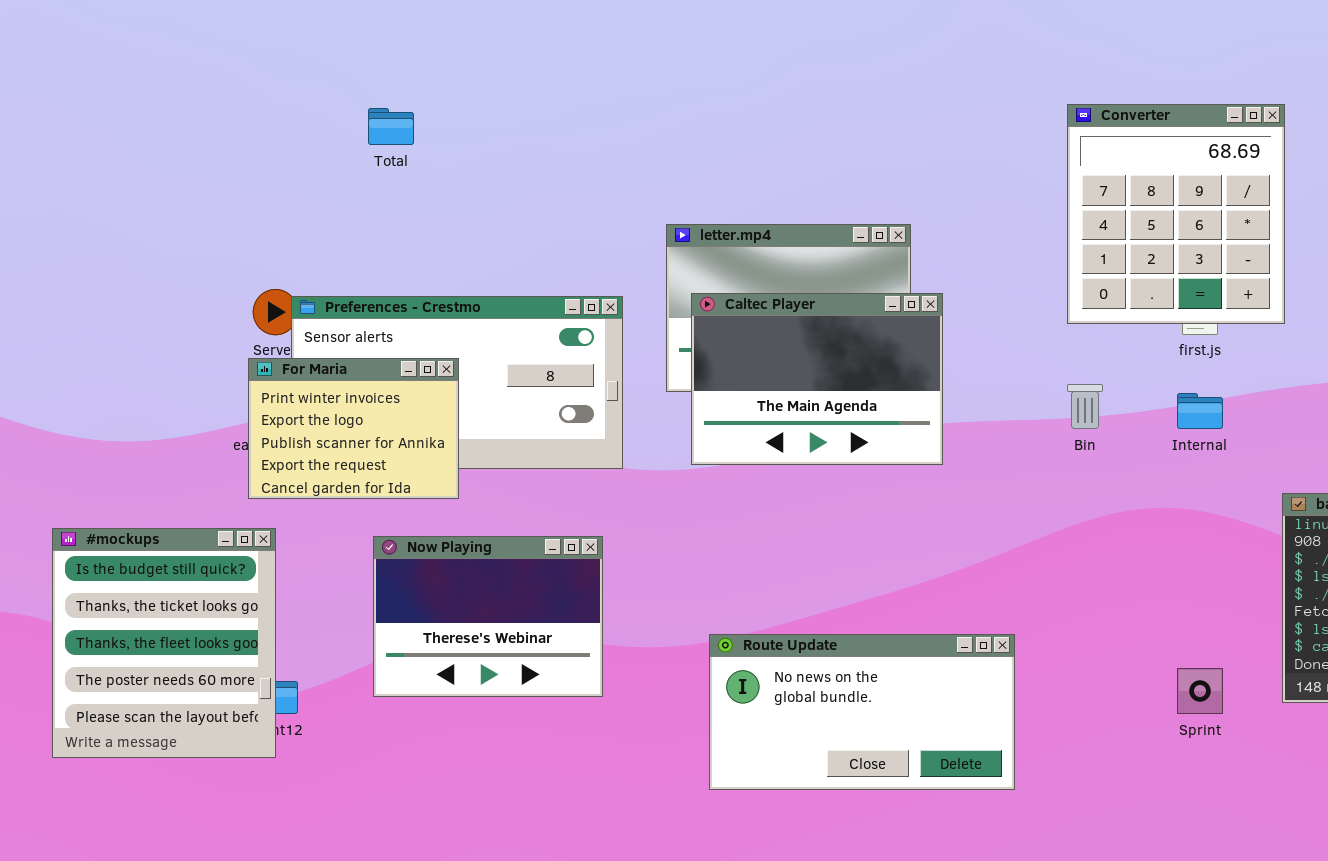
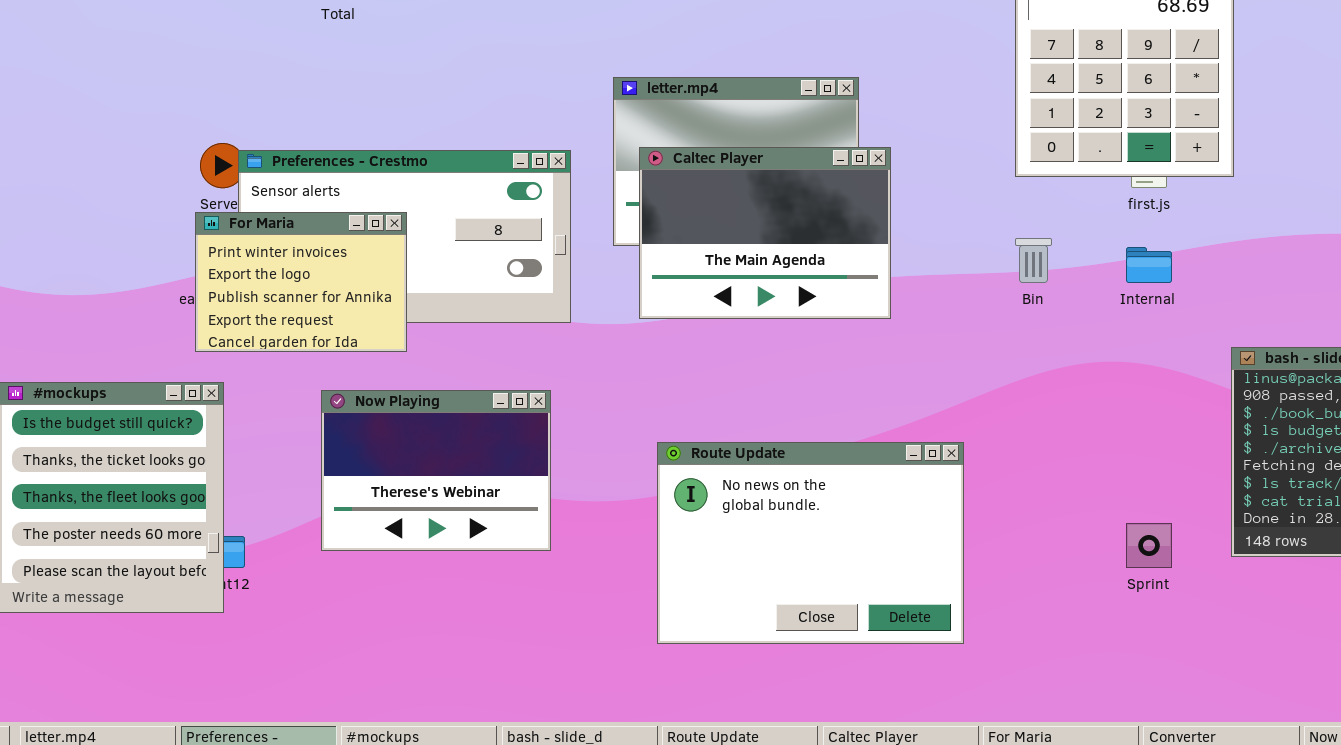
Route Update: [709,634,1015,790] -> [657,442,964,644], resized

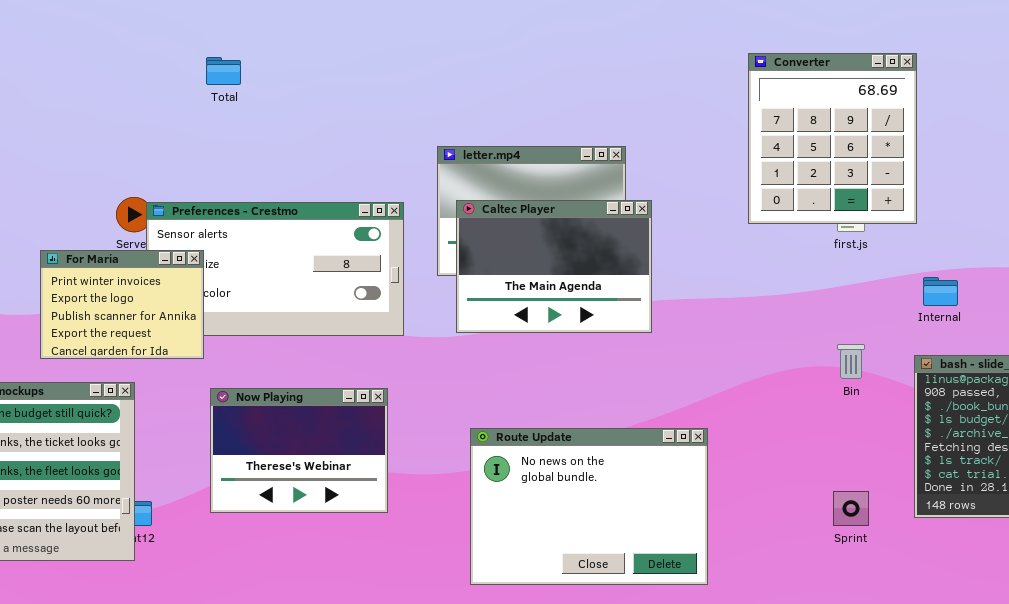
For Maria: [195,212,407,352] -> [40,250,204,359], moved
Bin: [1015,238,1052,283] -> [837,344,865,379], moved
Internal: [1126,247,1172,283] -> [923,277,958,306], moved

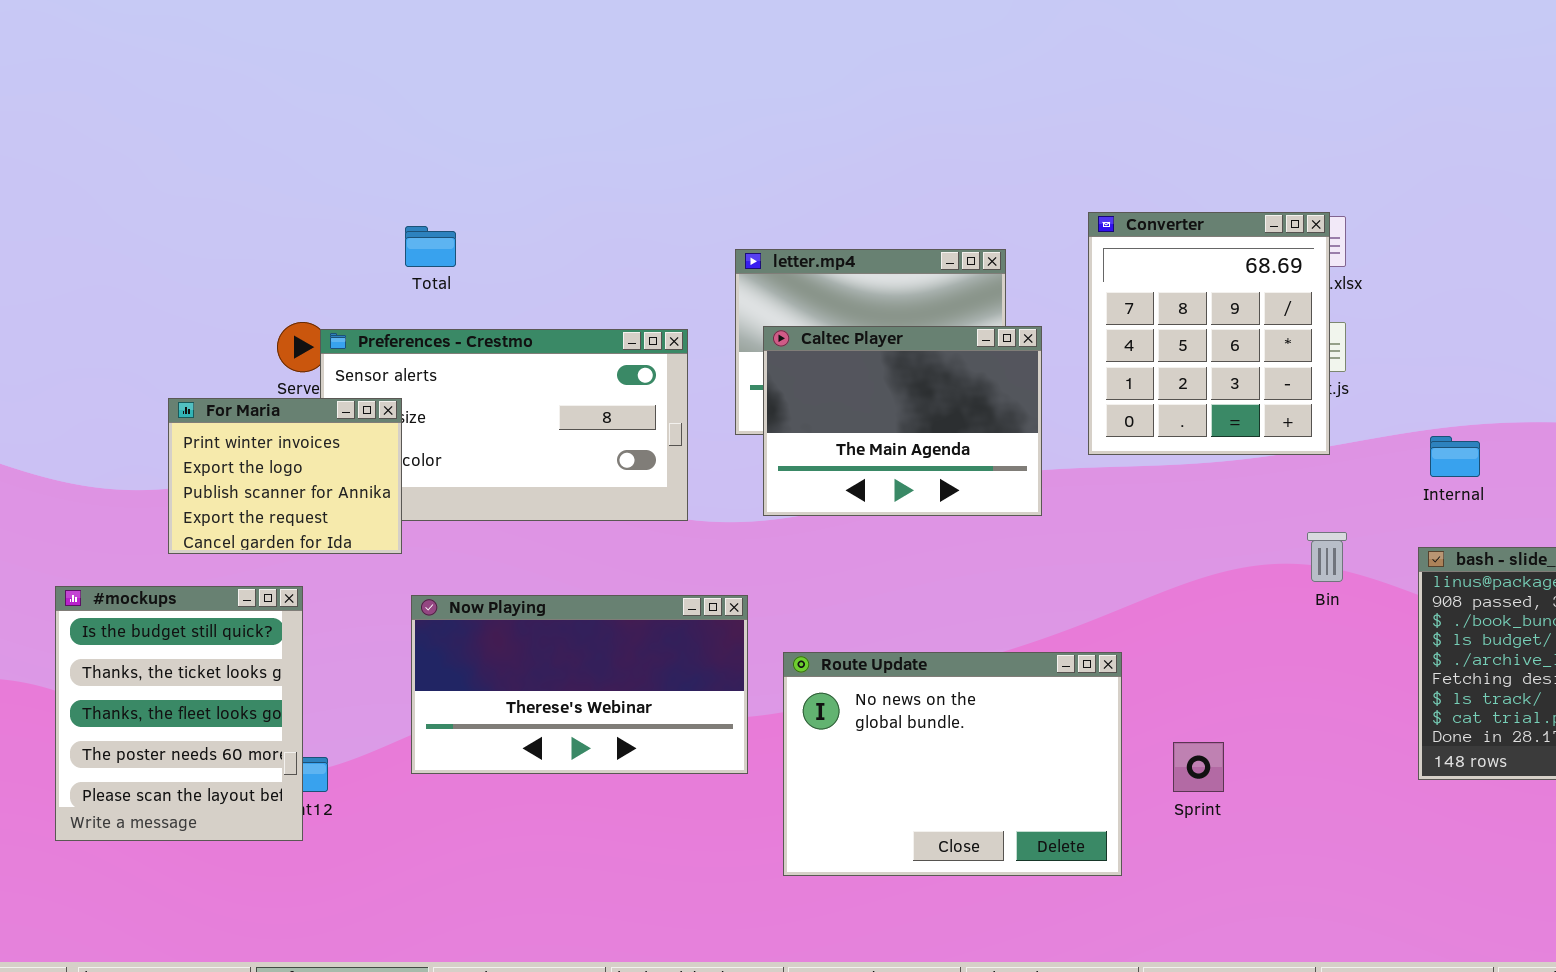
Converter: [748,53,917,224] -> [1088,212,1330,455], moved
Total: [206,57,241,85] -> [405,226,456,267], moved
Now Playing: [210,388,388,513] -> [411,595,748,774], resized
Sprint: [833,491,869,526] -> [1173,742,1224,792], moved

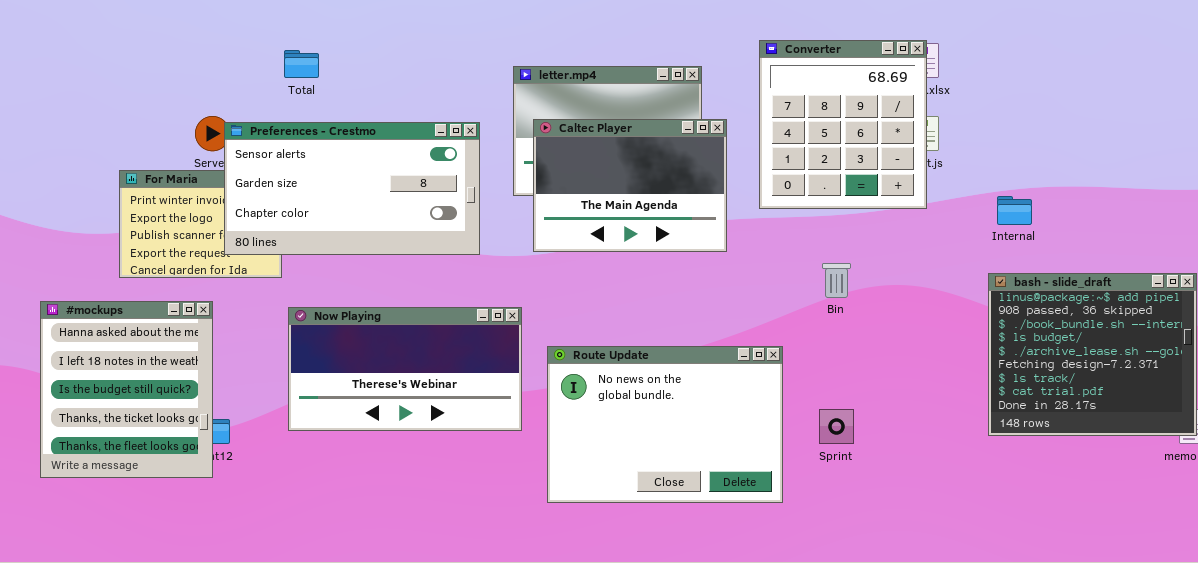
Preferences - Crestmo: [320,329,688,521] -> [224,122,480,255], raised
Bin: [1307,532,1347,582] -> [822,263,851,298], moved
#mockups: [55,586,303,841] -> [40,301,213,478], scrolled up 2 rows

